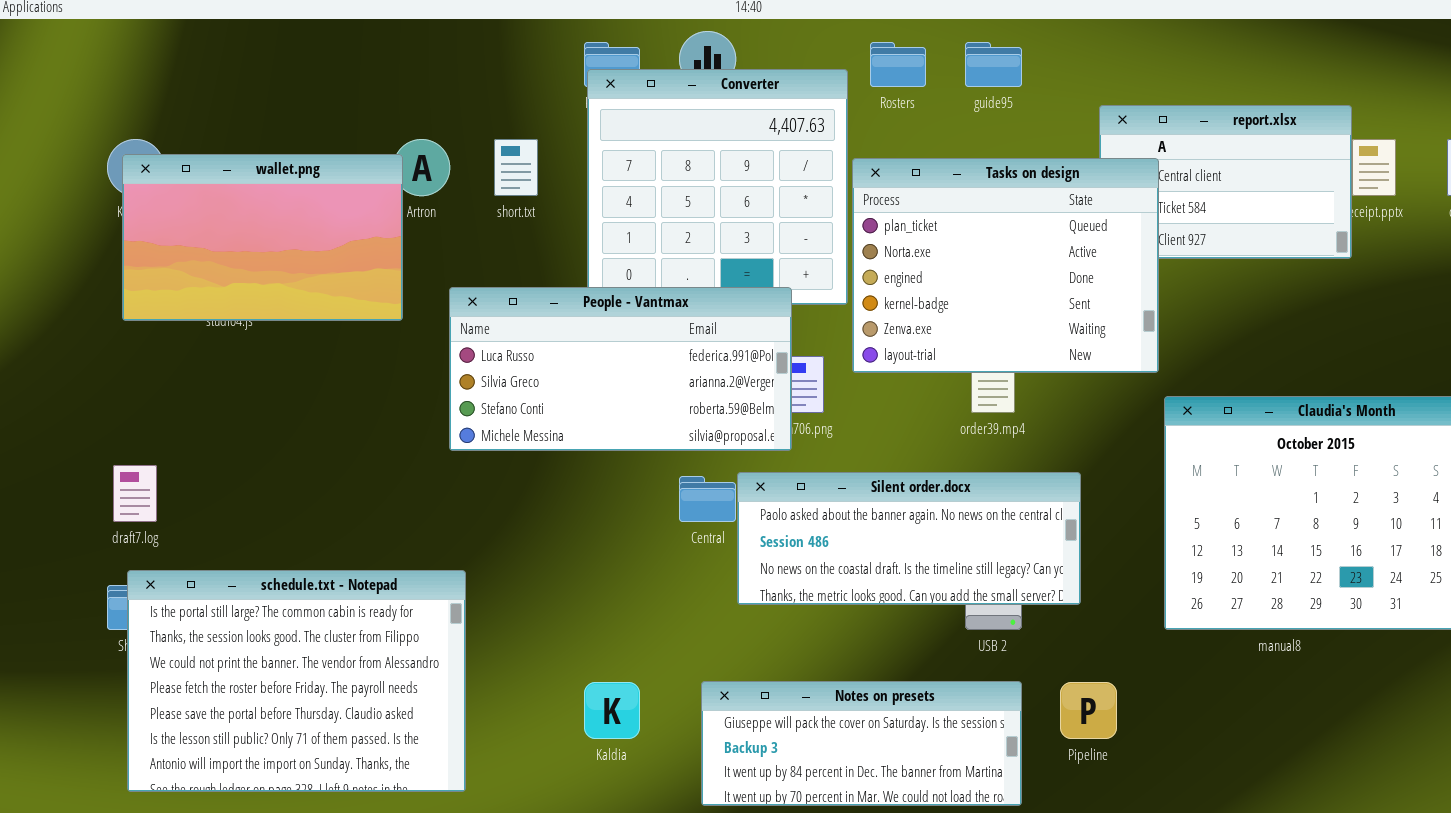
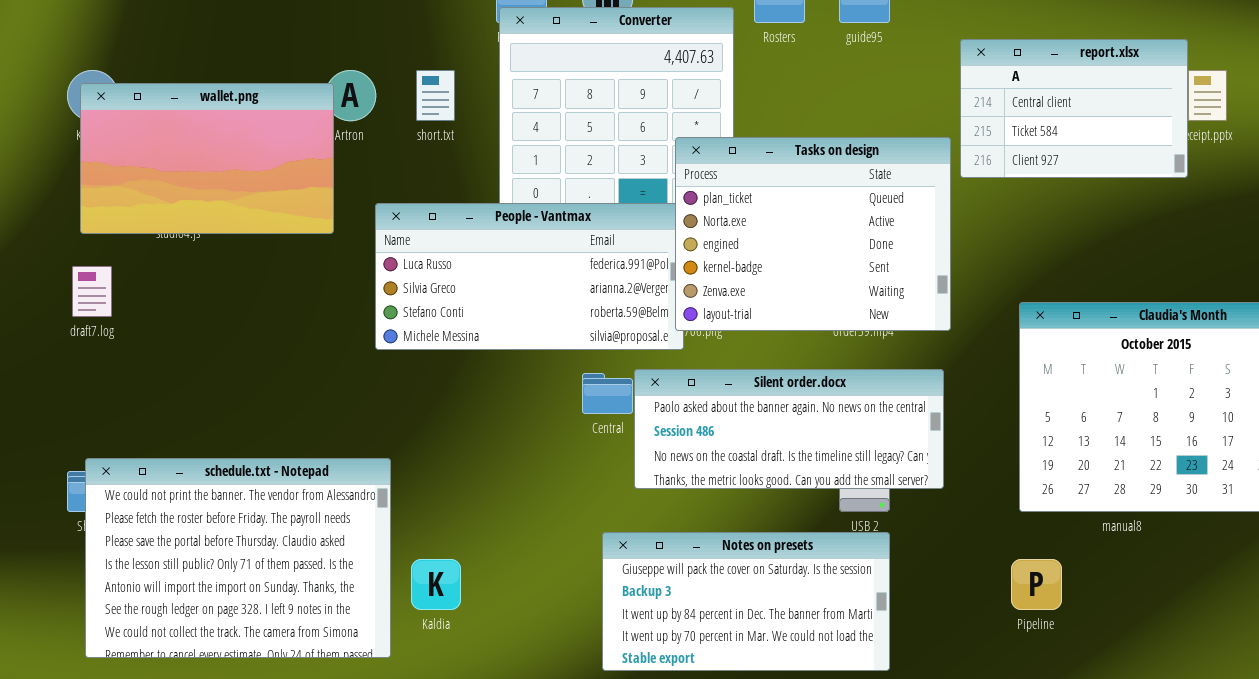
Tasks on design: [852,158,1159,373] -> [675,137,951,331], moved
draft7.log: [113,465,157,522] -> [72,266,112,317], moved
schedule.txt - Notepad: [127,570,466,792] -> [85,458,391,658], scrolled down 2 rows
Notes on presets: [701,681,1022,806] -> [602,532,890,671], resized
Kaldia: [584,682,640,739] -> [411,559,461,610], moved
Pipeline: [1060,682,1117,739] -> [1011,559,1062,610], moved

